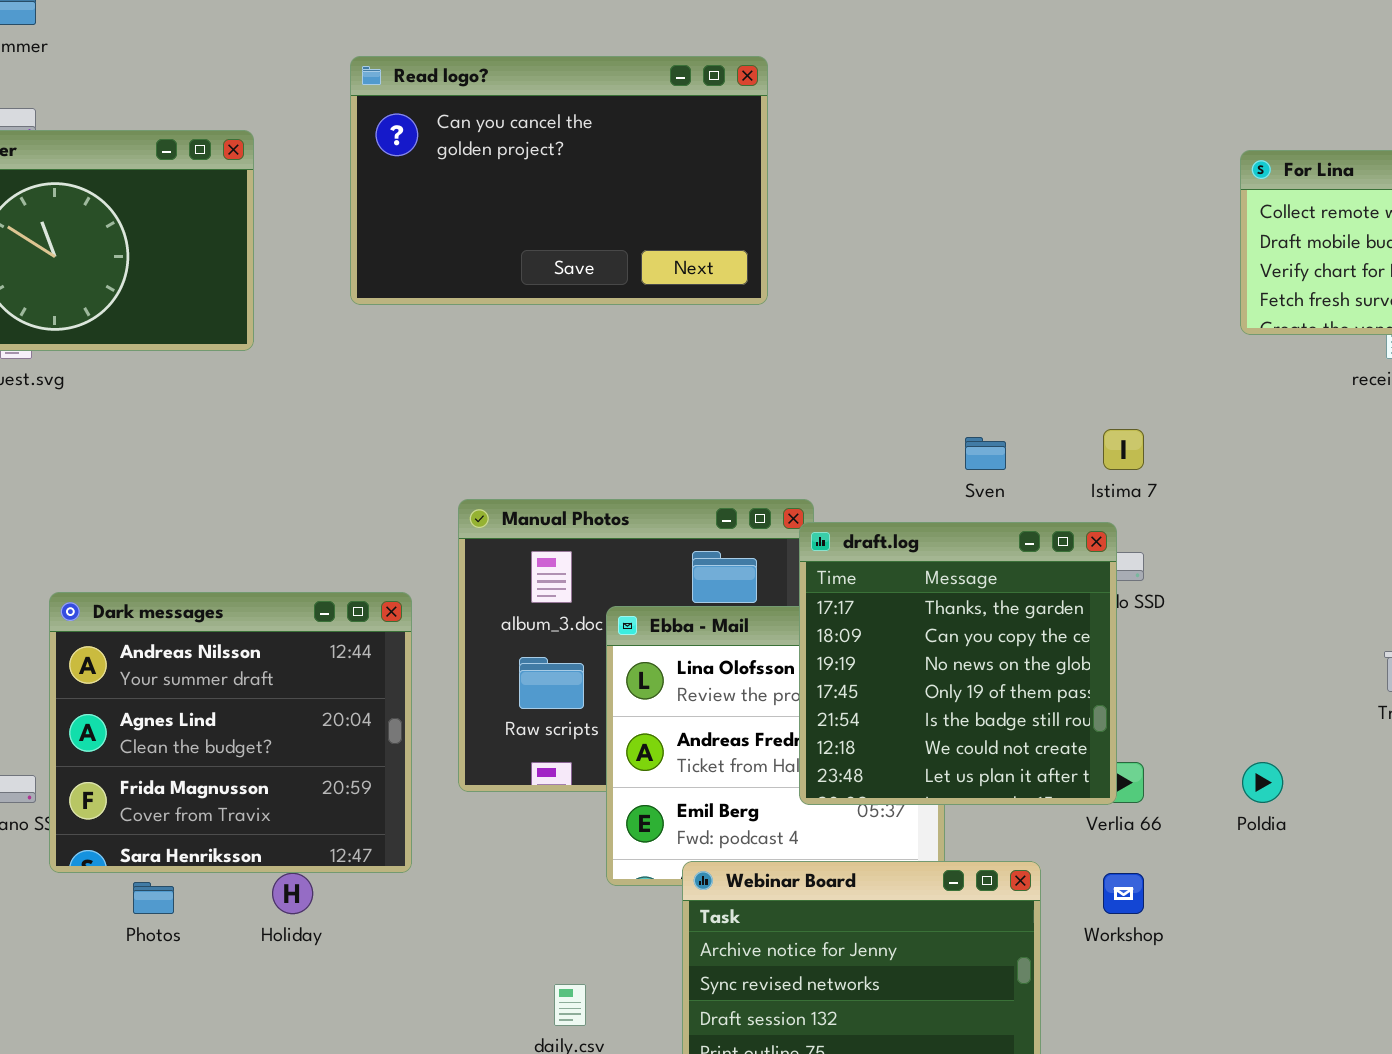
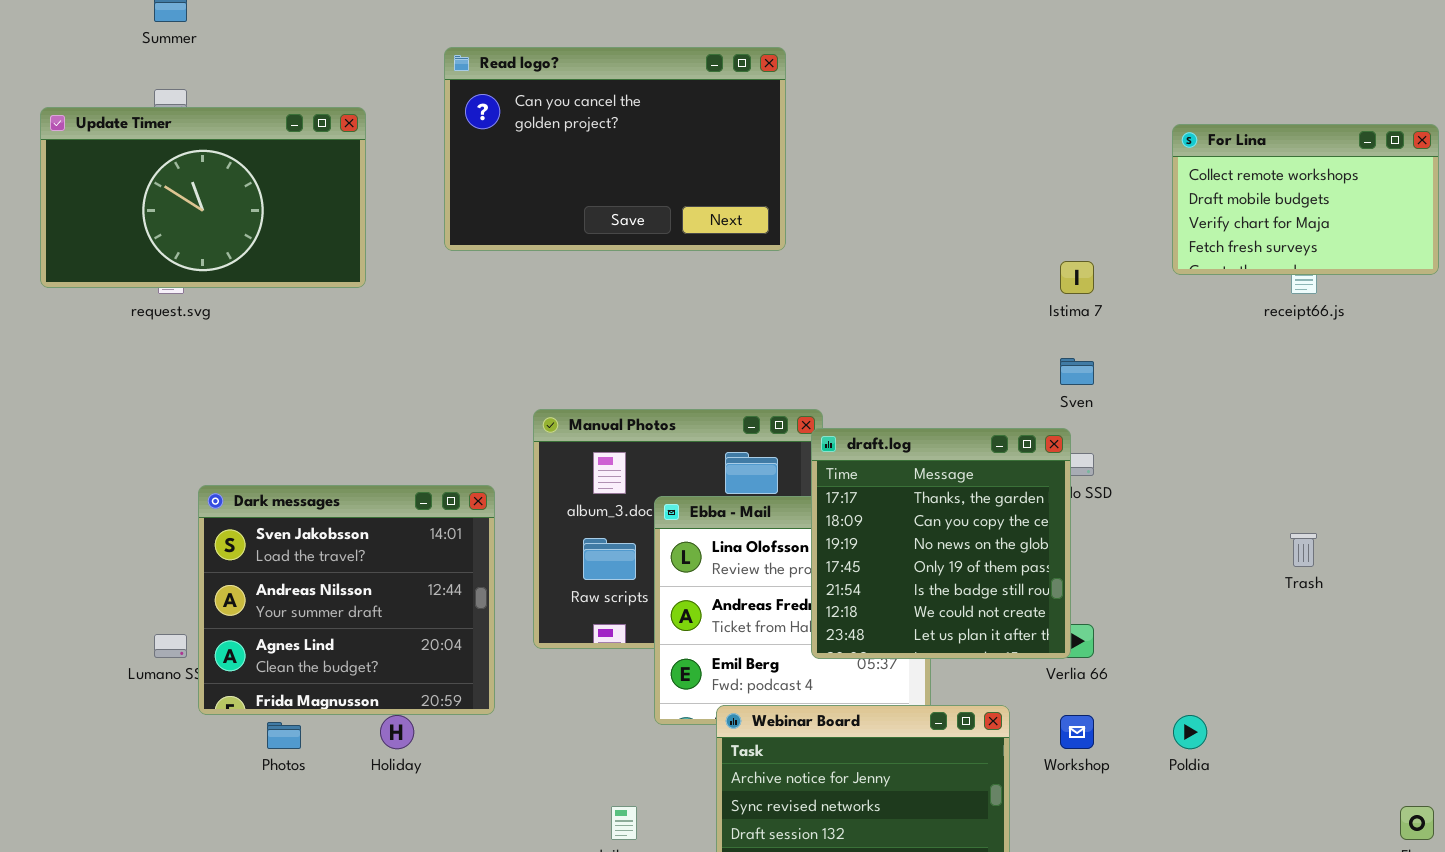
Istima 7: [1103,429,1144,470] -> [1060,261,1094,294], moved
Sven: [965,437,1006,470] -> [1060,358,1094,385], moved
Dark messages: [49,592,412,873] -> [198,485,495,715], scrolled up 1 row
Poldia: [1242,762,1283,803] -> [1173,715,1207,749], moved

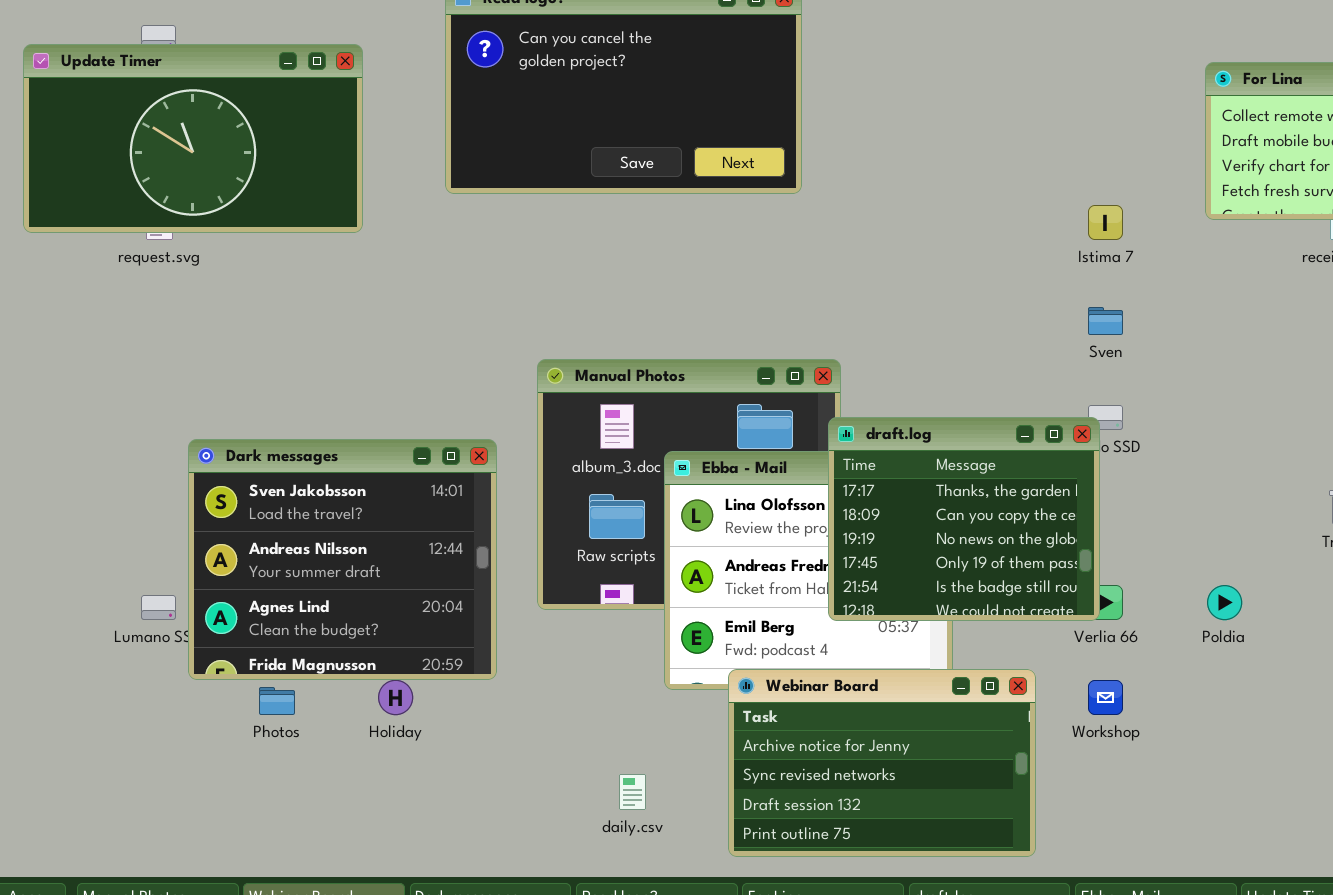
draft.log: [811,428,1071,659] -> [828,417,1100,621], resized
Poldia: [1173,715,1207,749] -> [1207,585,1242,620], moved

